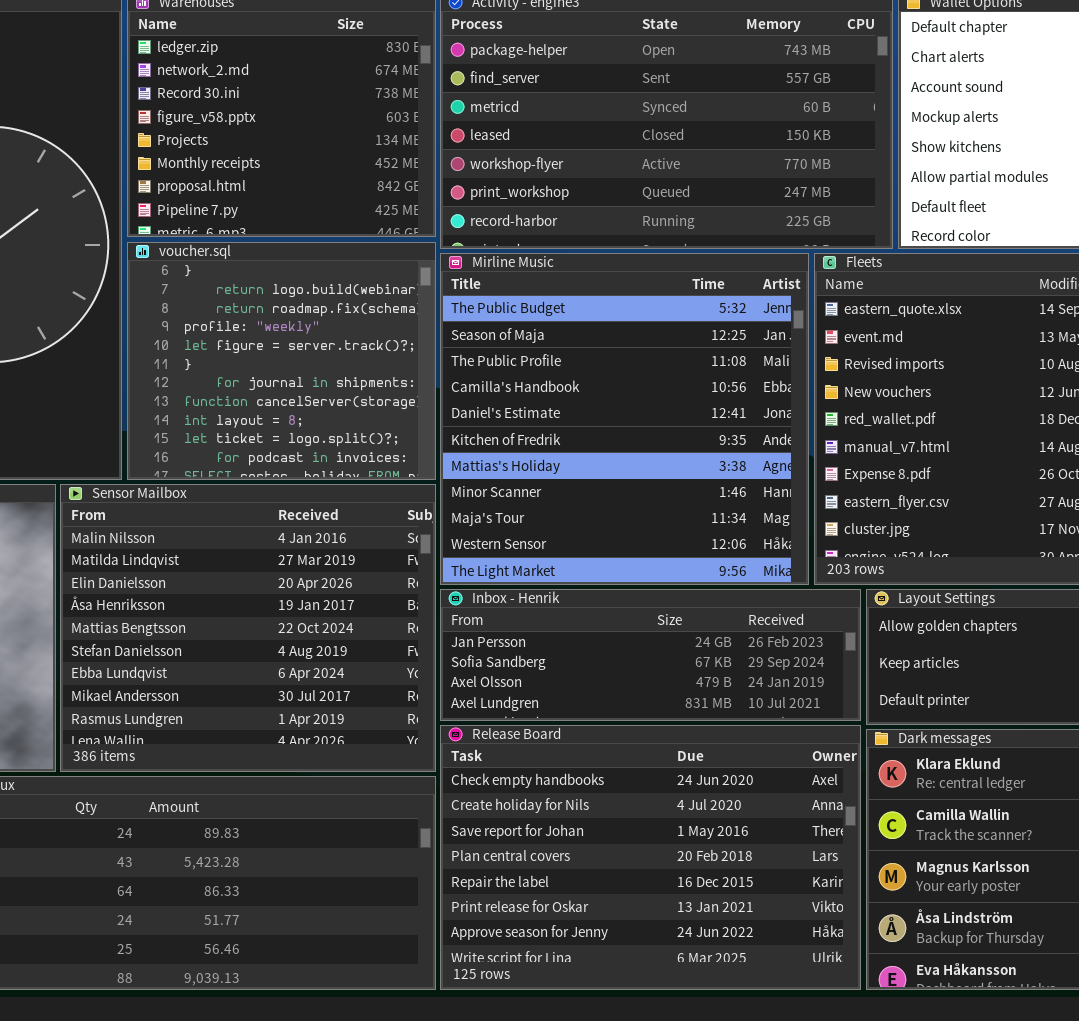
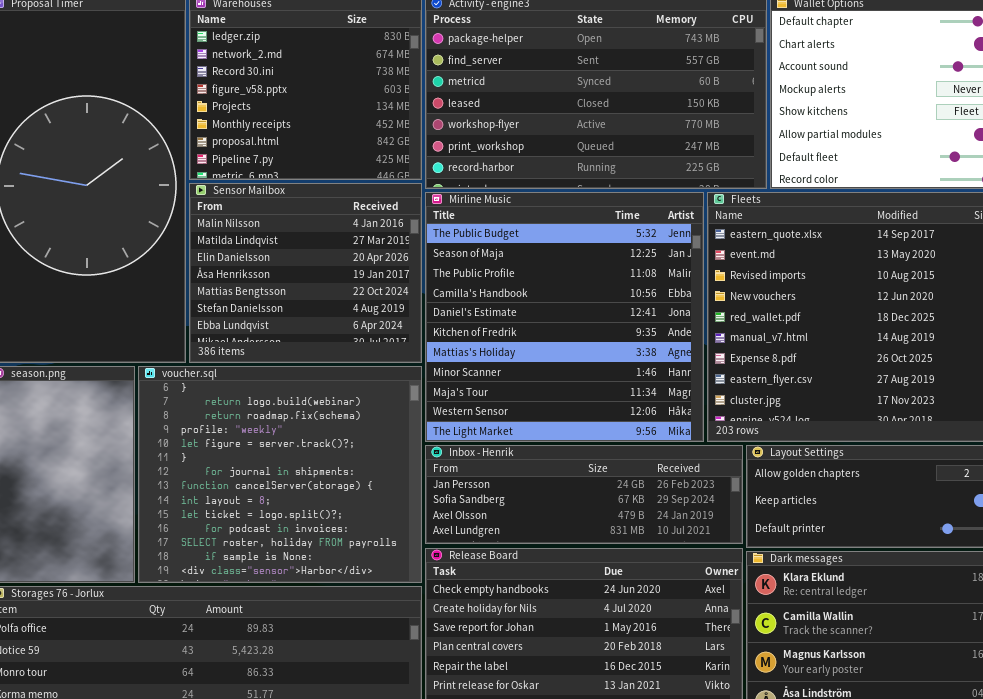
voucher.sql: [127,242,436,480] -> [138,366,422,583], moved, resized
Sensor Mailbox: [60,484,436,772] -> [189,183,422,363], moved, resized

